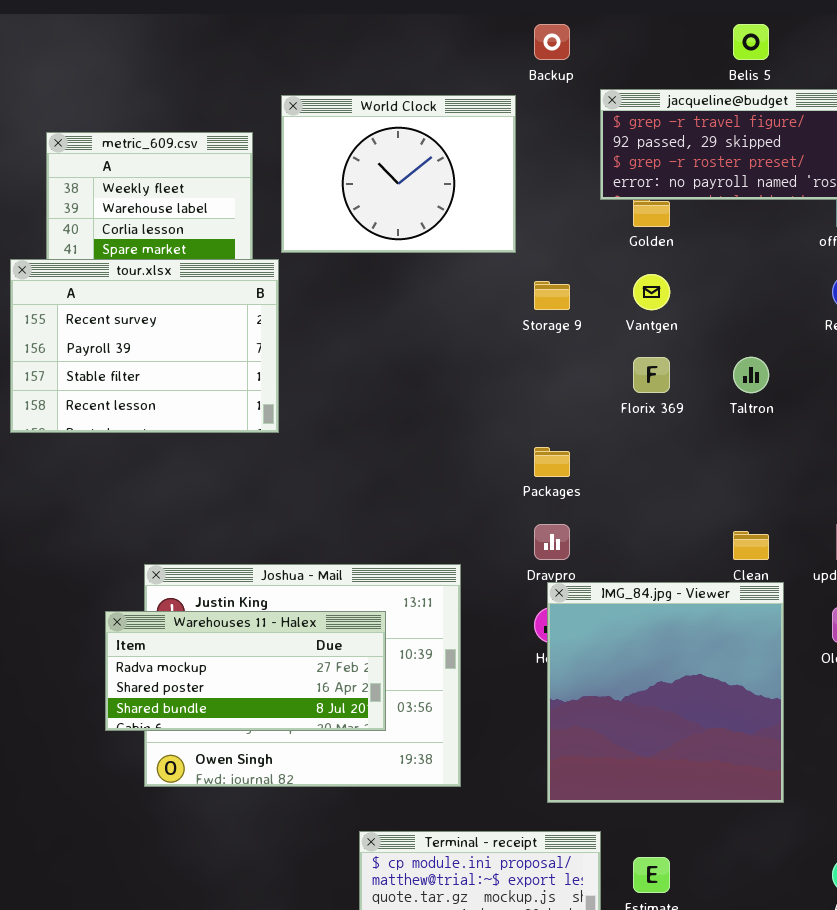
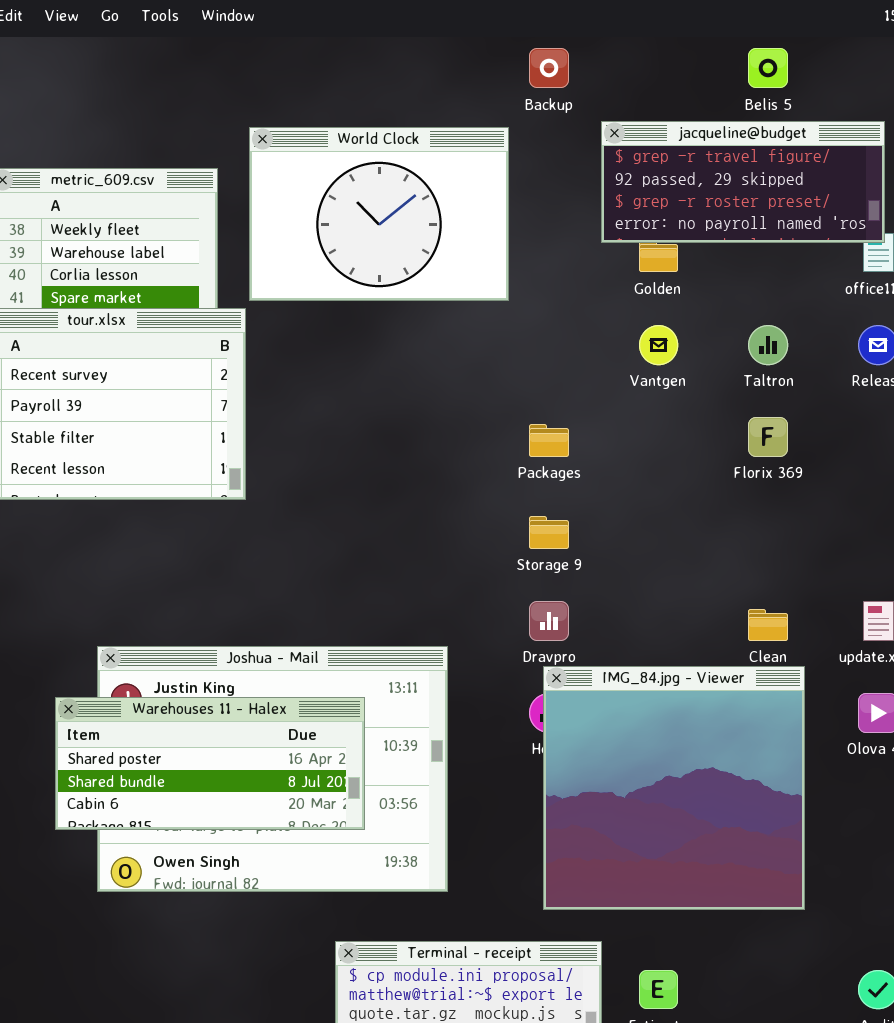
Storage 9: [534,281,570,310] -> [529,516,569,549], moved
Florix 369: [633,357,670,393] -> [748,417,788,457], moved
Taltron: [733,357,769,393] -> [748,325,788,365], moved
Packages: [534,447,570,477] -> [529,424,569,457], moved
Warehouses 11 - Halex: [105,611,386,731] -> [55,697,365,830], scrolled down 1 row

